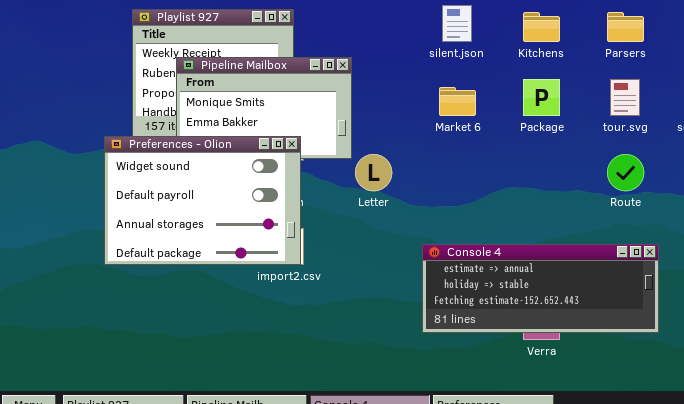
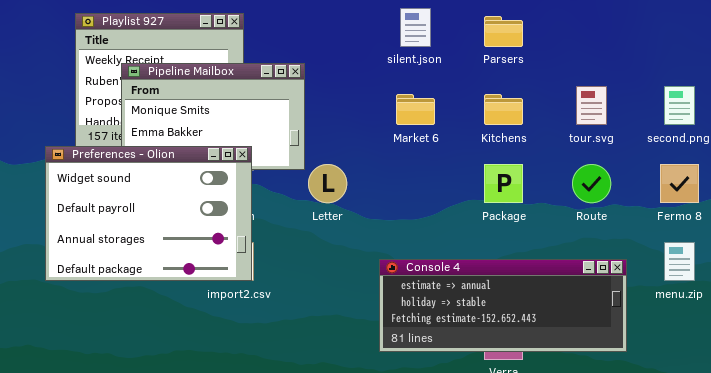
Kitchens: [523,12,560,42] -> [484,94,523,125], moved
Parsers: [607,12,644,42] -> [484,16,523,47], moved
Package: [523,79,560,116] -> [484,164,523,203], moved

